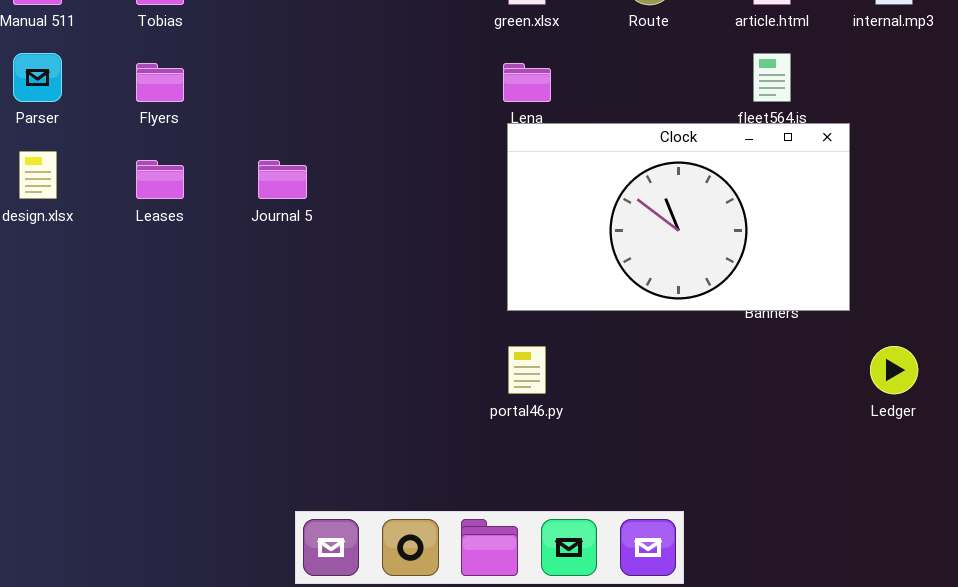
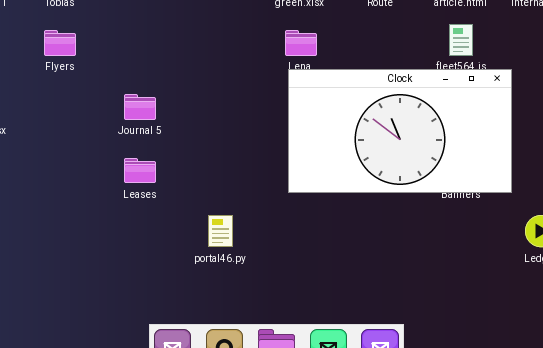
Leases: [136,160,184,199] -> [124,158,156,183], moved
portal46.py: [508,346,546,394] -> [208,215,233,247], moved

